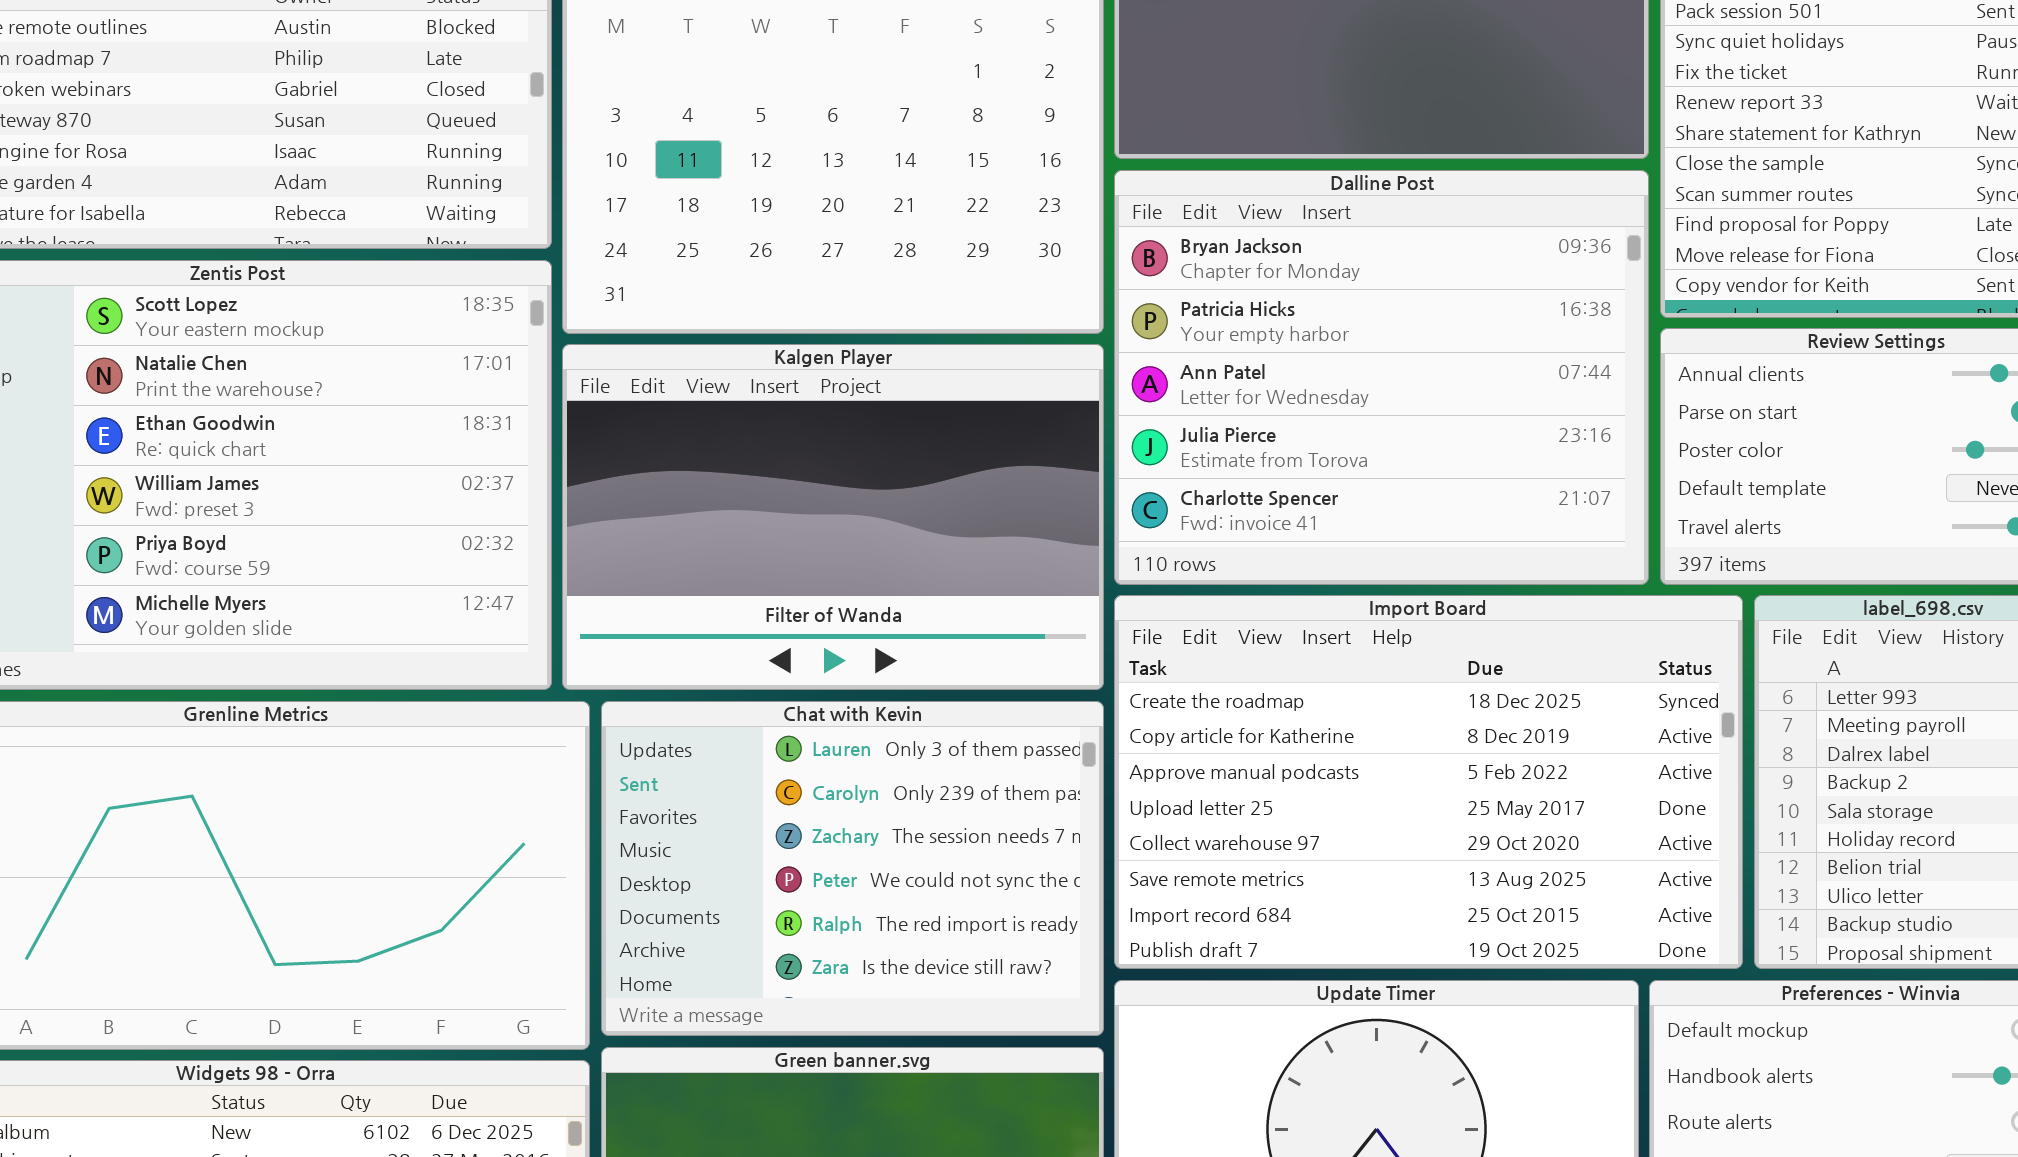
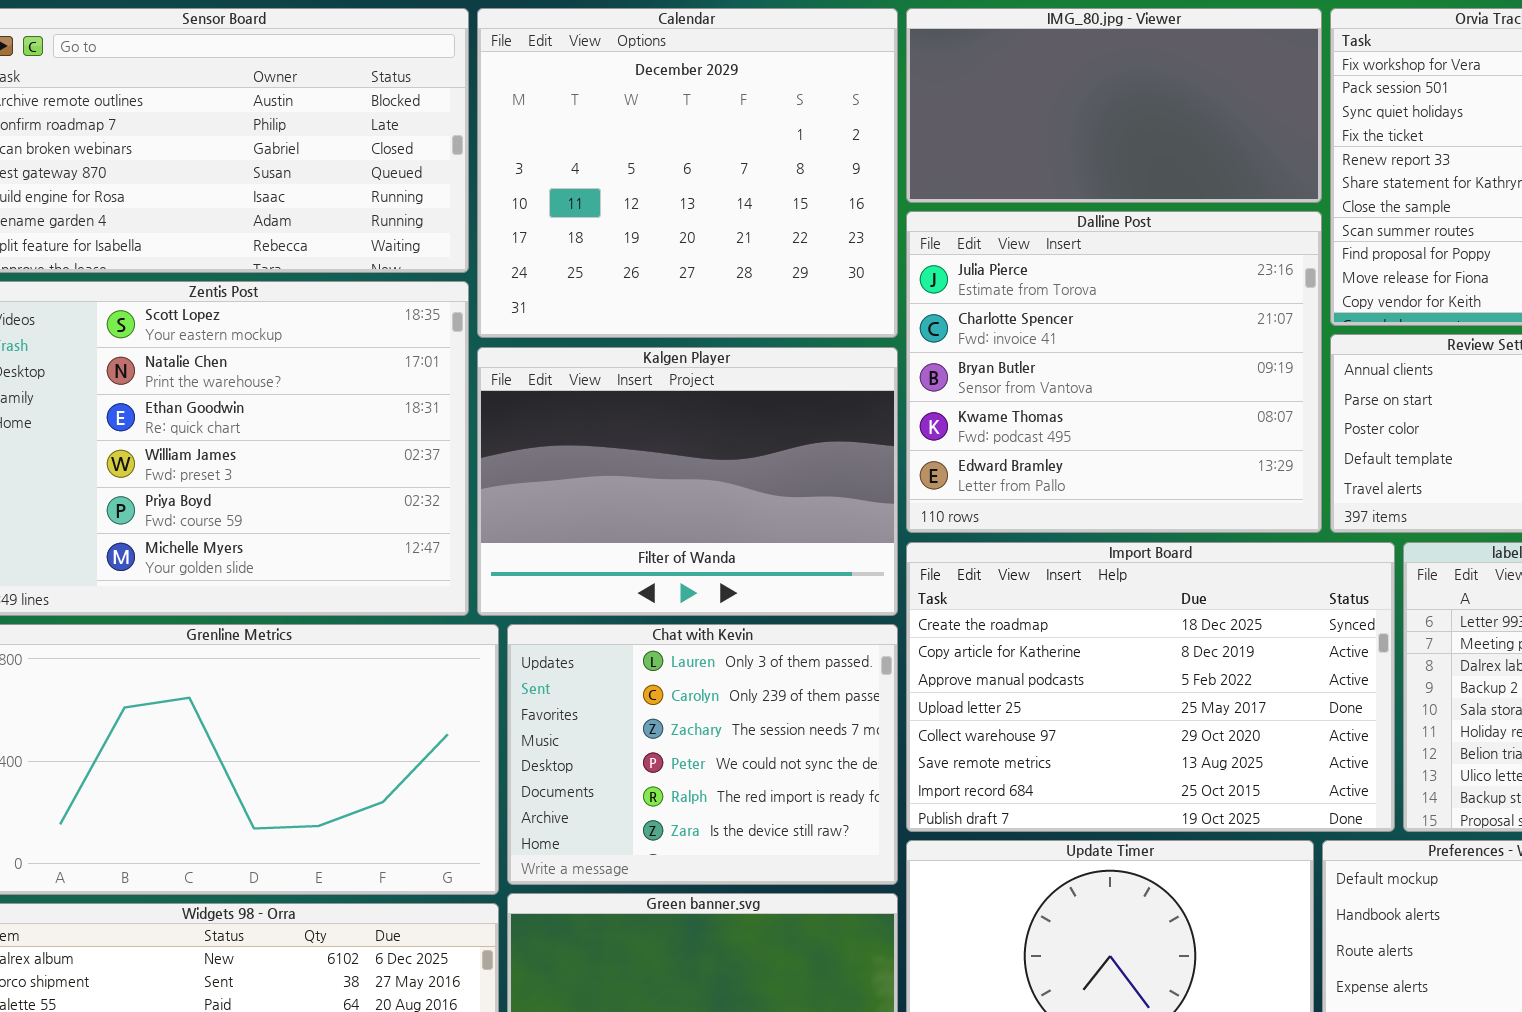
Dalline Post: [1114,170,1649,585] -> [906,211,1322,533], scrolled down 3 rows

